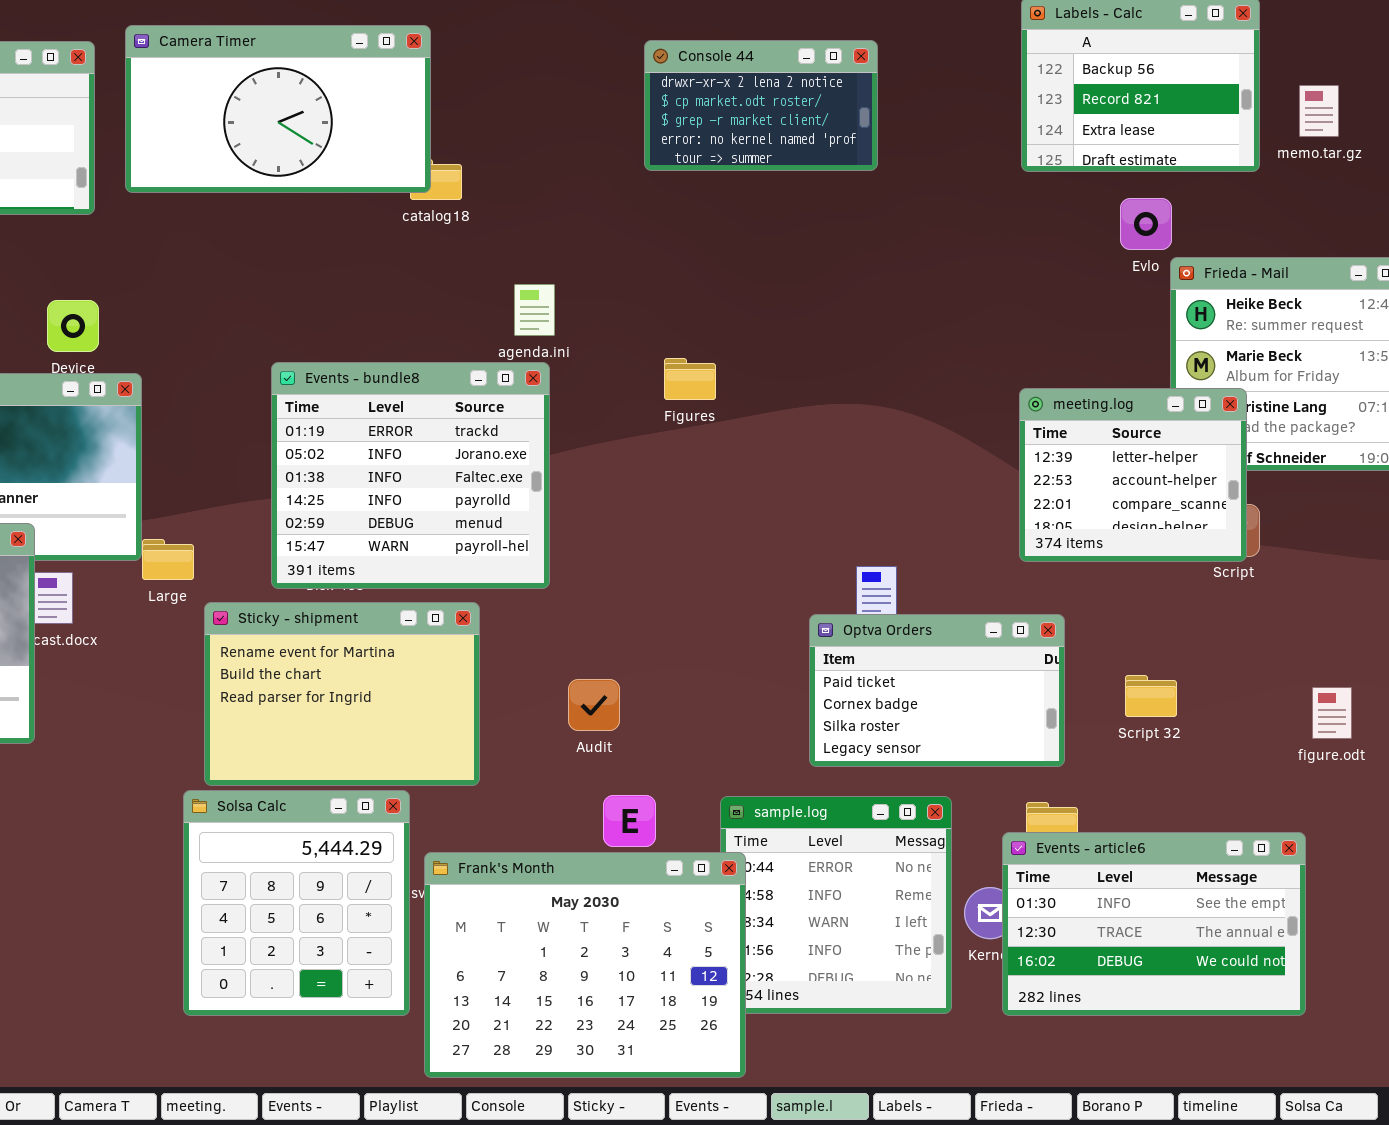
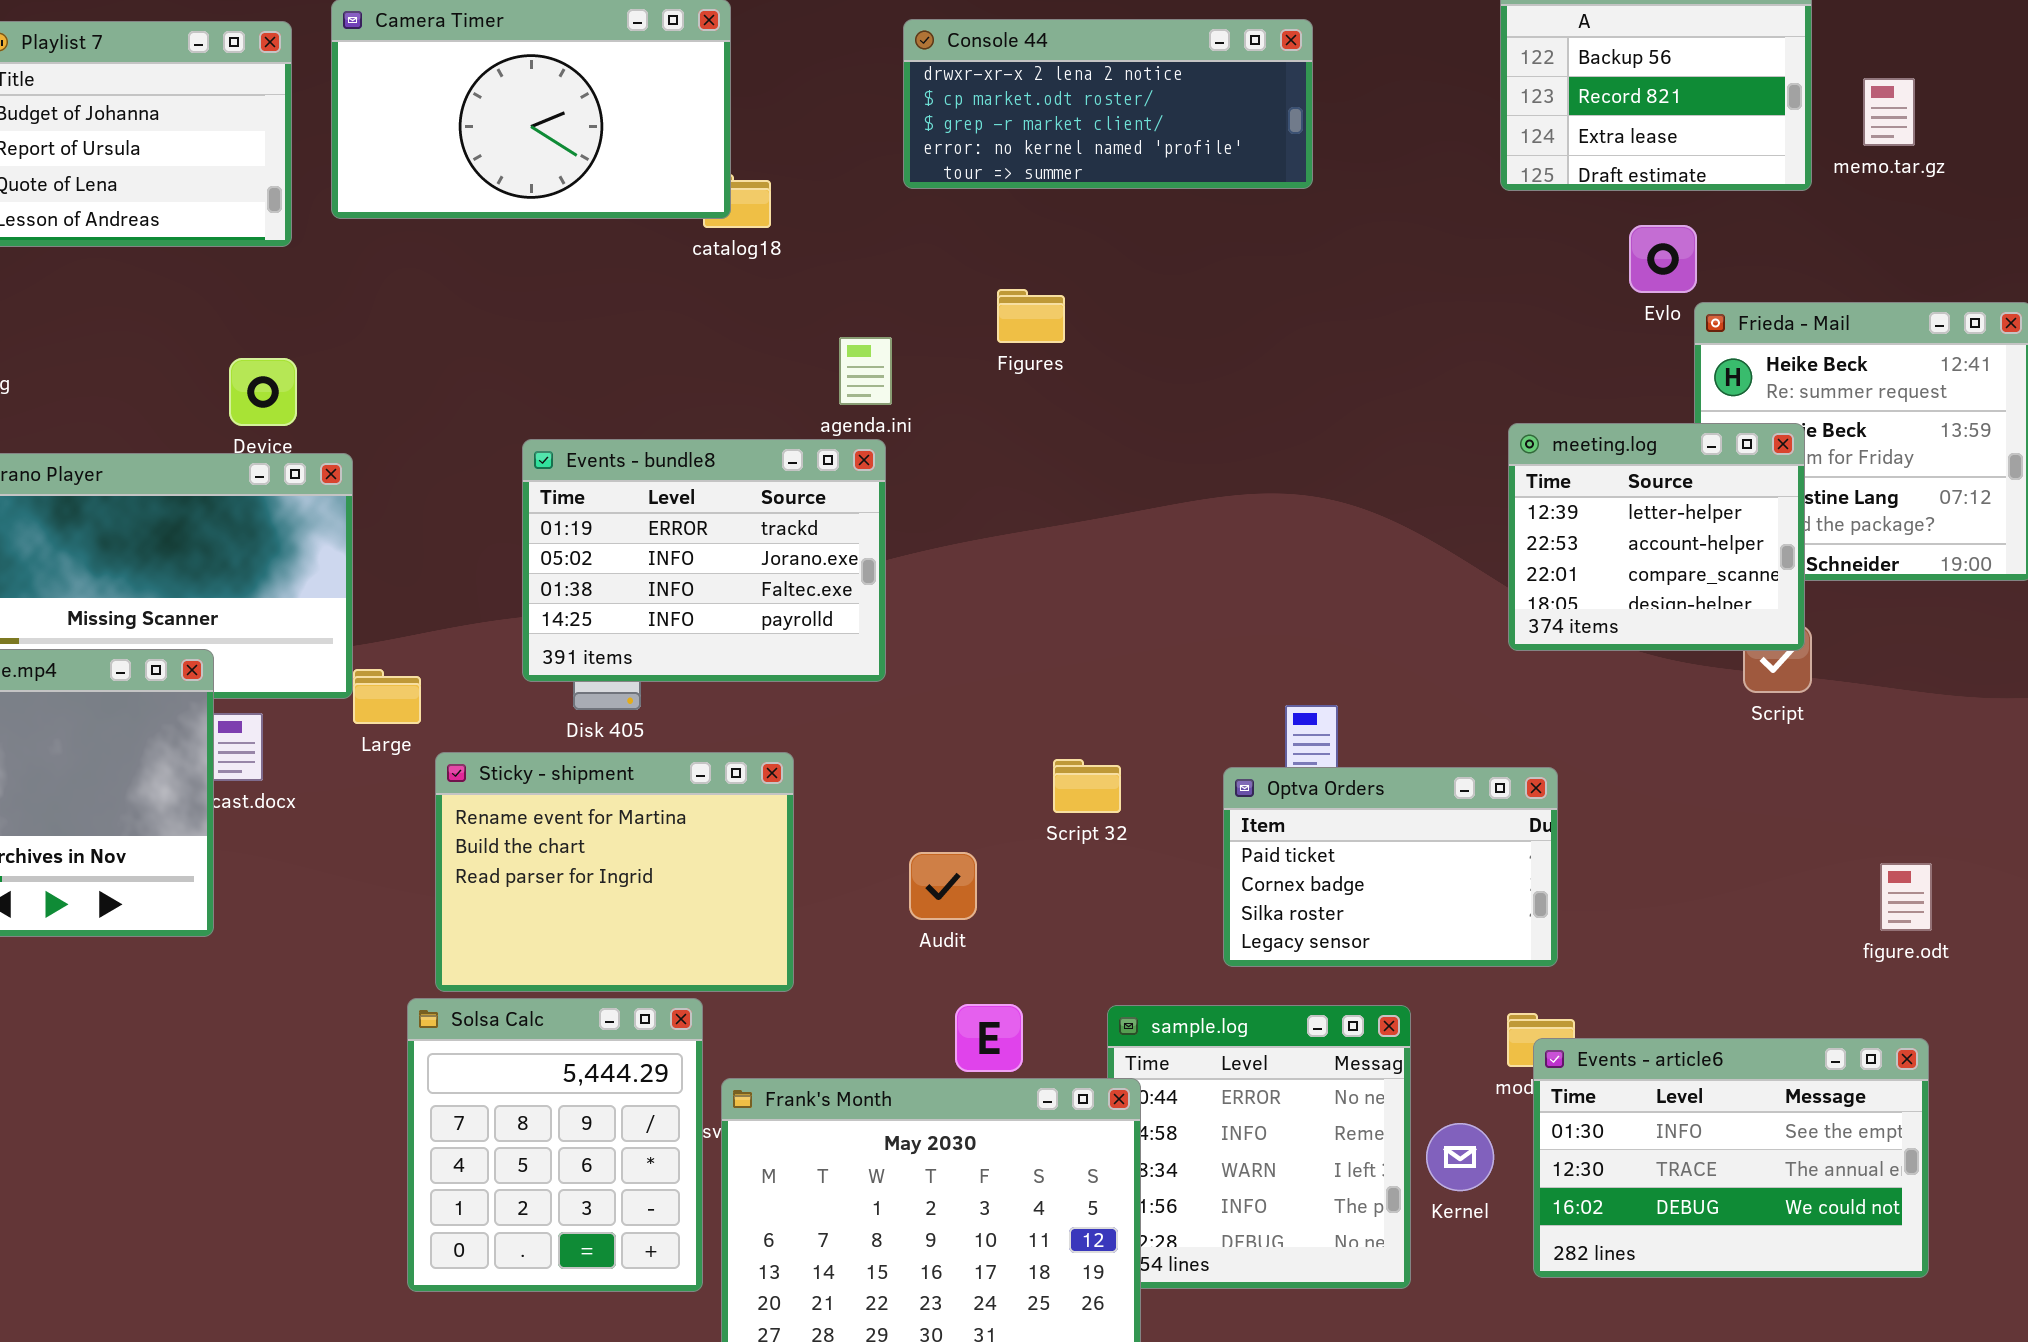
Console 44: [644,40,878,171] -> [903,19,1313,189], resized
Figures: [664,358,716,400] -> [997,289,1065,343], moved
Events - bundle8: [271,362,550,589] -> [522,439,886,682], resized
meeting.log: [1019,388,1247,562] -> [1508,423,1805,651], moved
Script 32: [1125,675,1177,717] -> [1053,759,1121,813], moved
Events - article6: [1002,832,1306,1016] -> [1533,1038,1929,1278], moved

